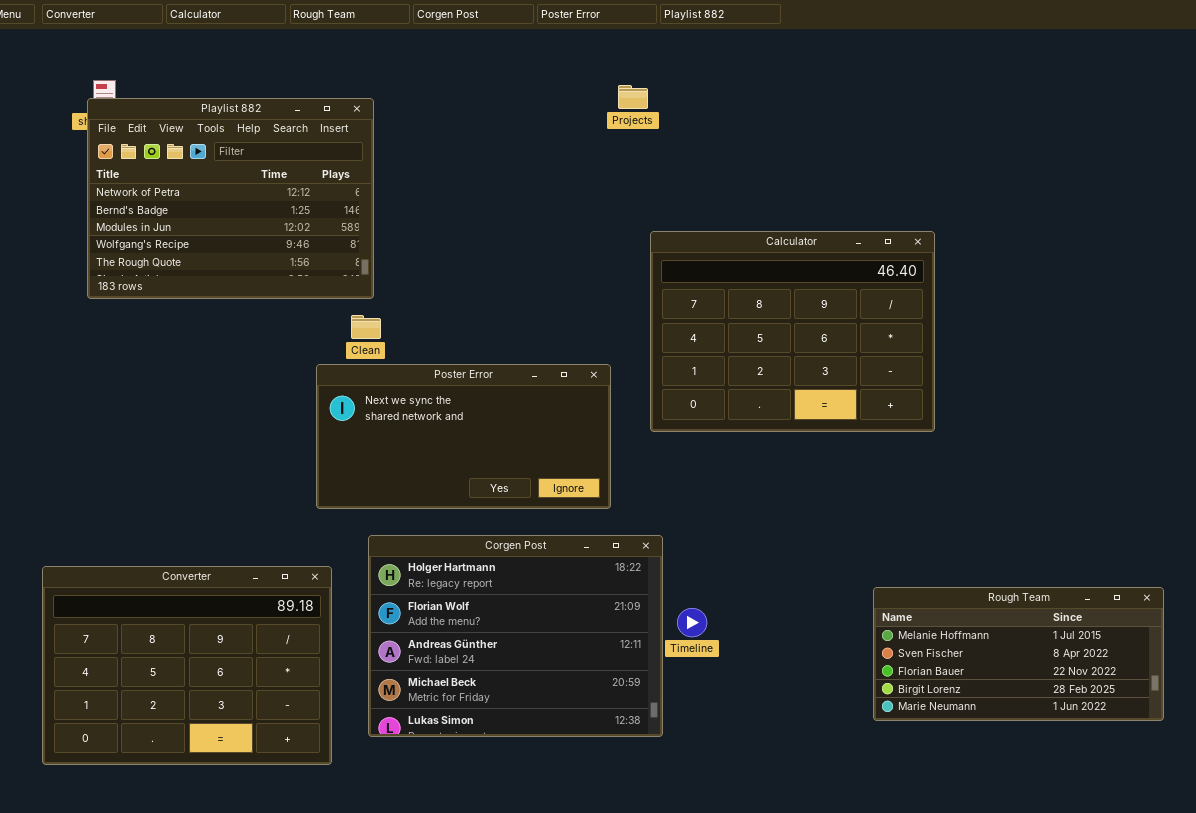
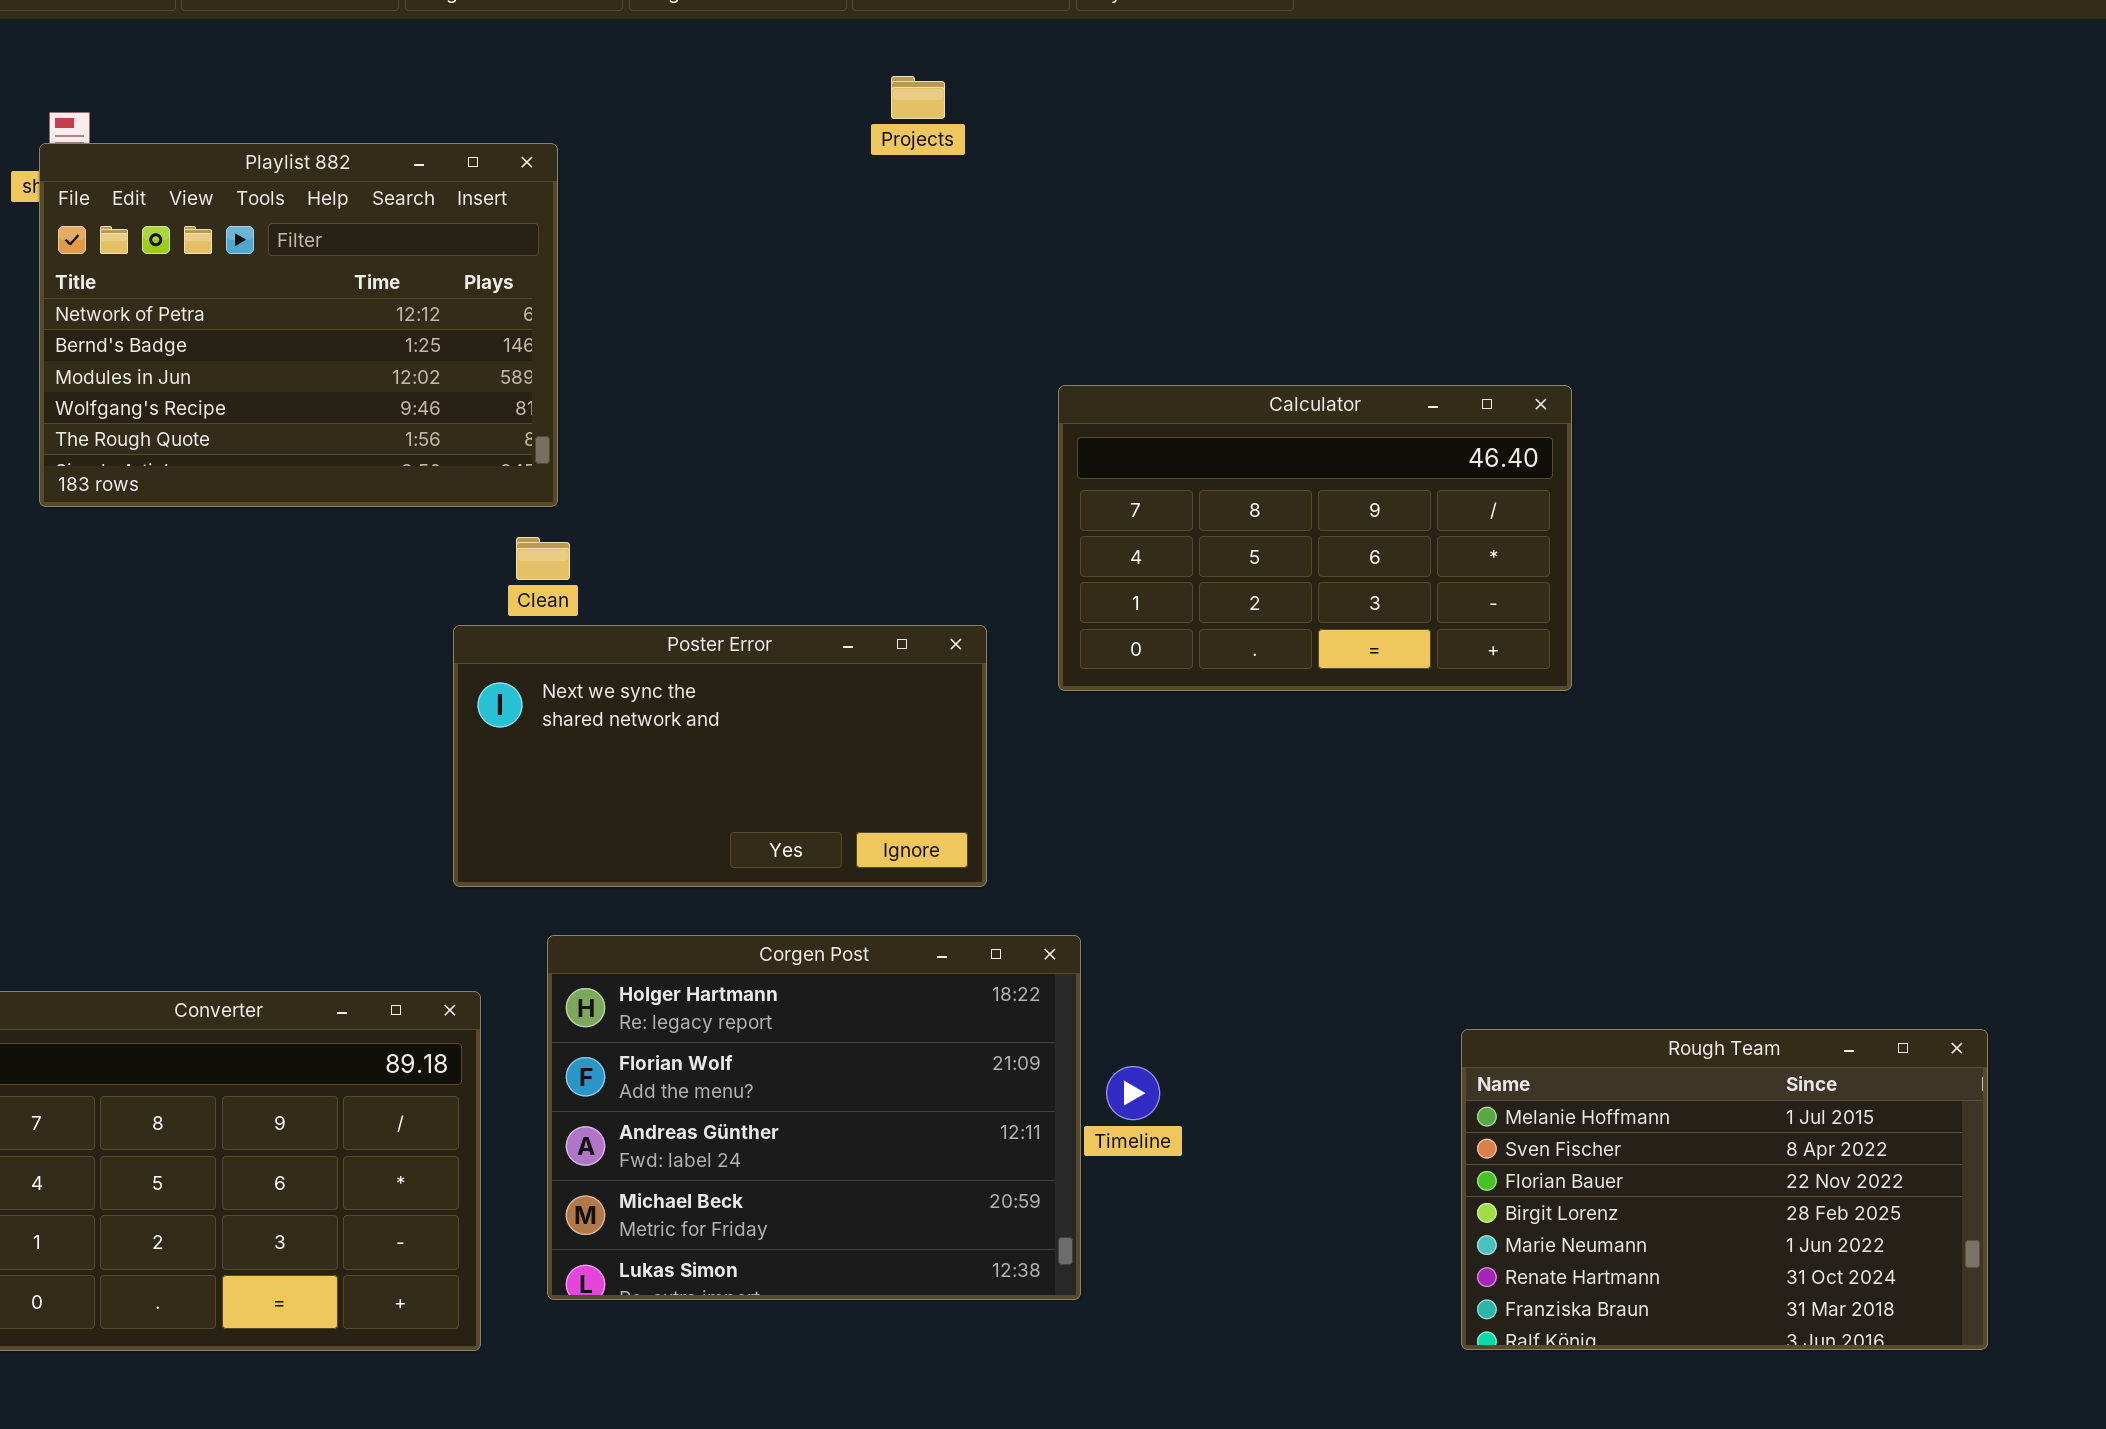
Projects: [618,85,648,109] -> [891,76,945,119], moved
Calculator: [650,231,935,432] -> [1058,385,1572,691], resized
Rough Team: [873,587,1164,721] -> [1461,1029,1988,1350], resized

